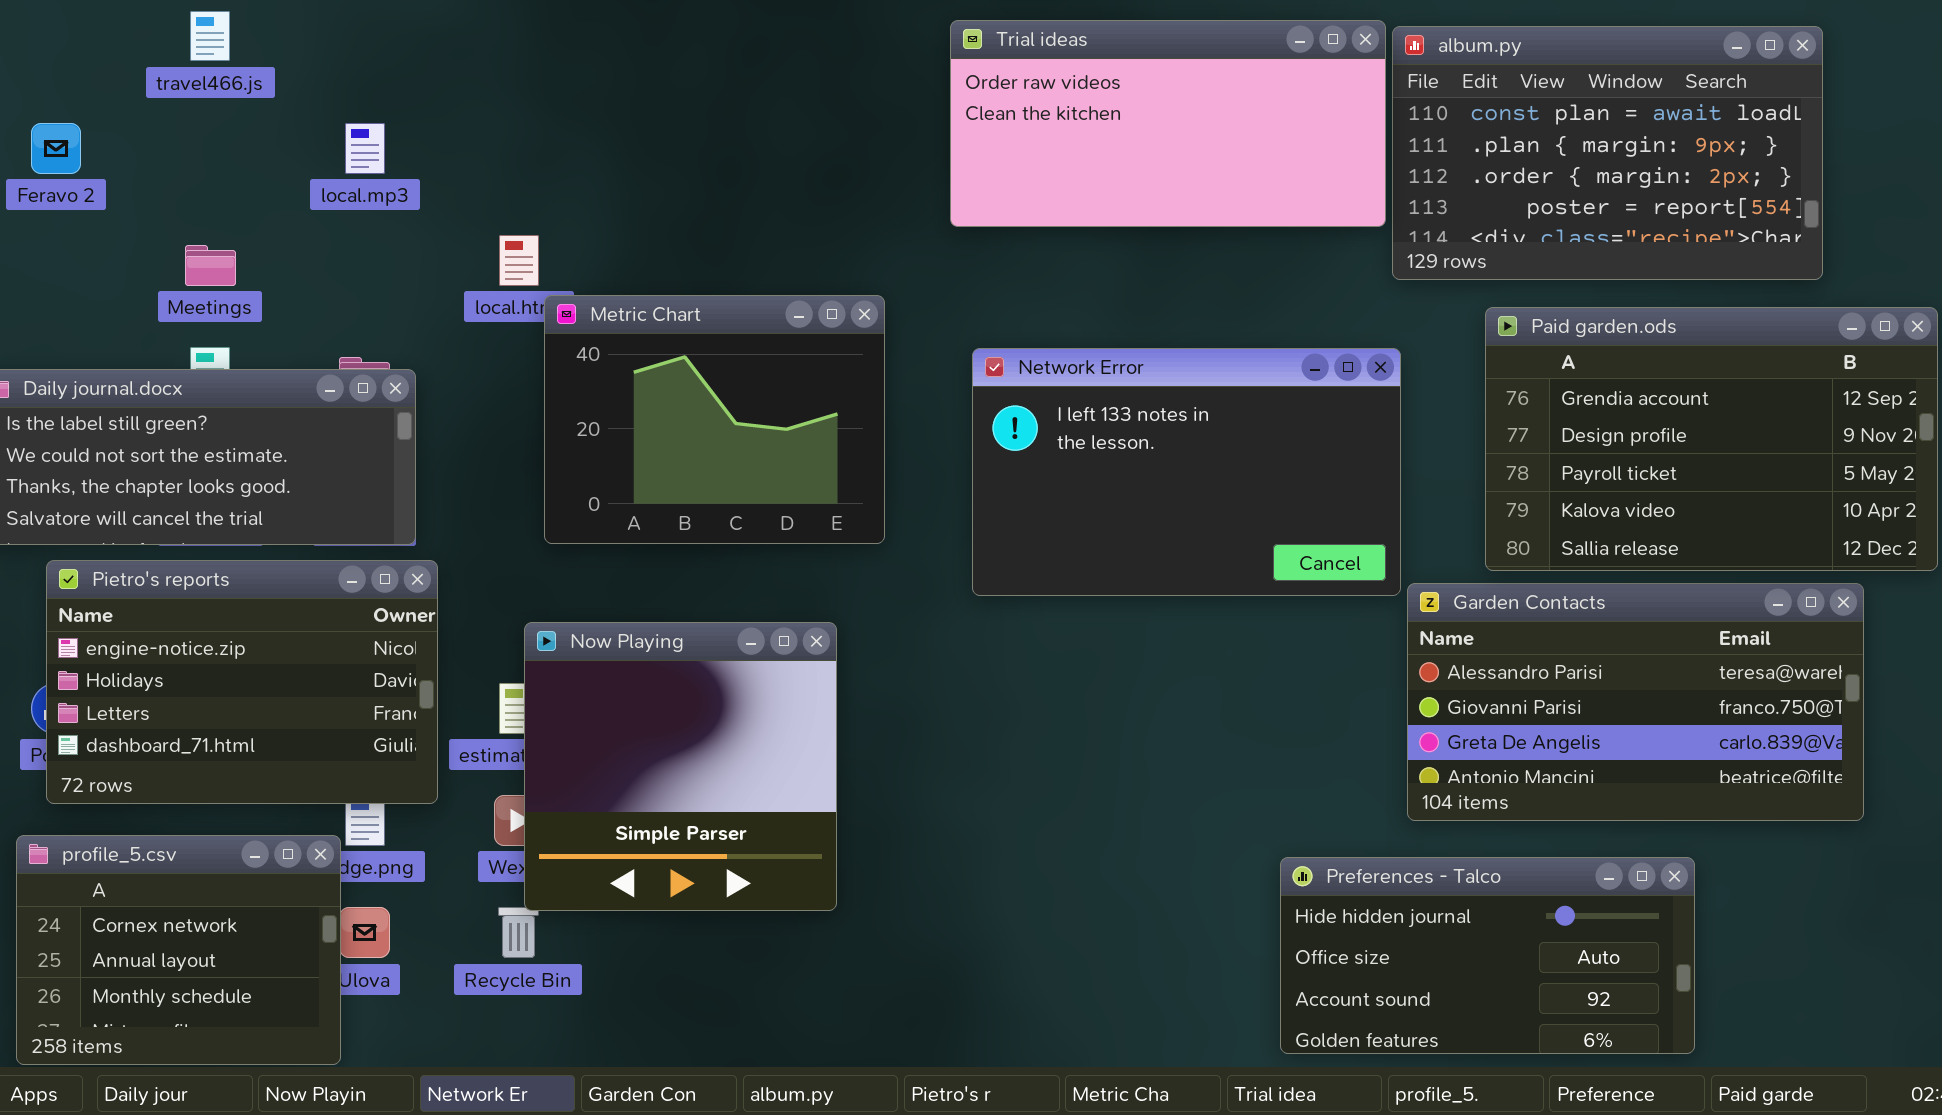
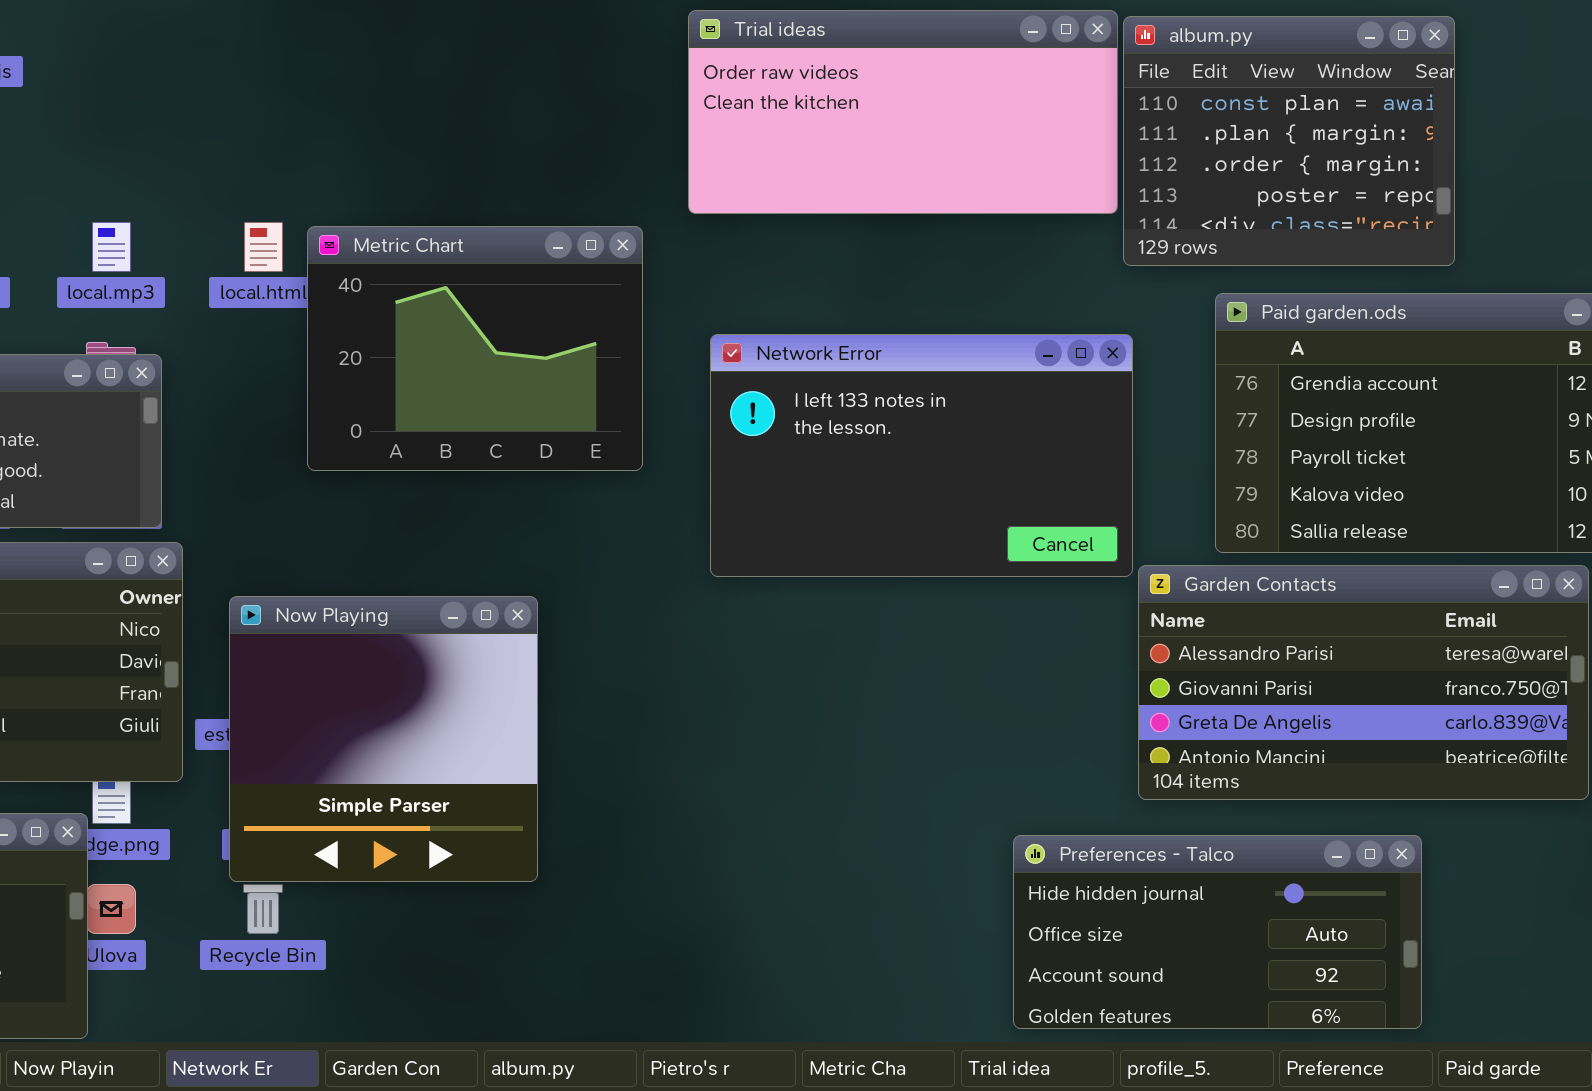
album.py: [1392,26,1823,280] -> [1123,16,1455,266], resized
local.mp3: [345,123,385,174] -> [92,222,131,272], moved
Metric Chart: [544,295,885,544] -> [307,226,643,471], moved
Now Playing: [524,622,837,911] -> [229,596,538,882], moved

